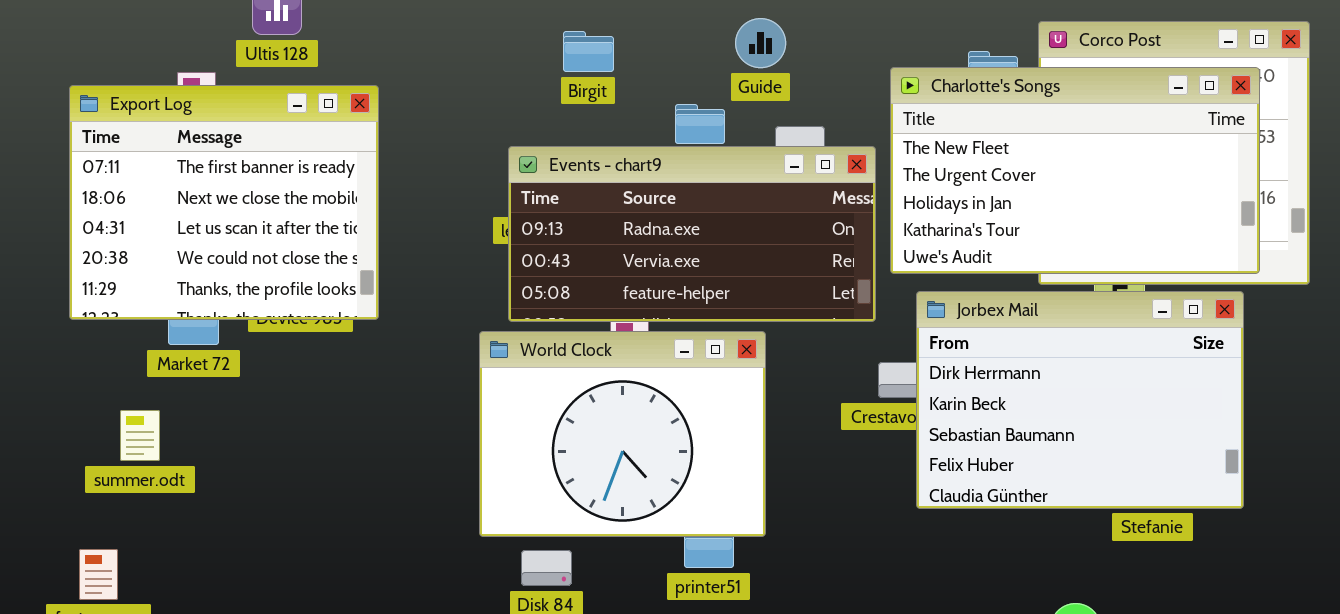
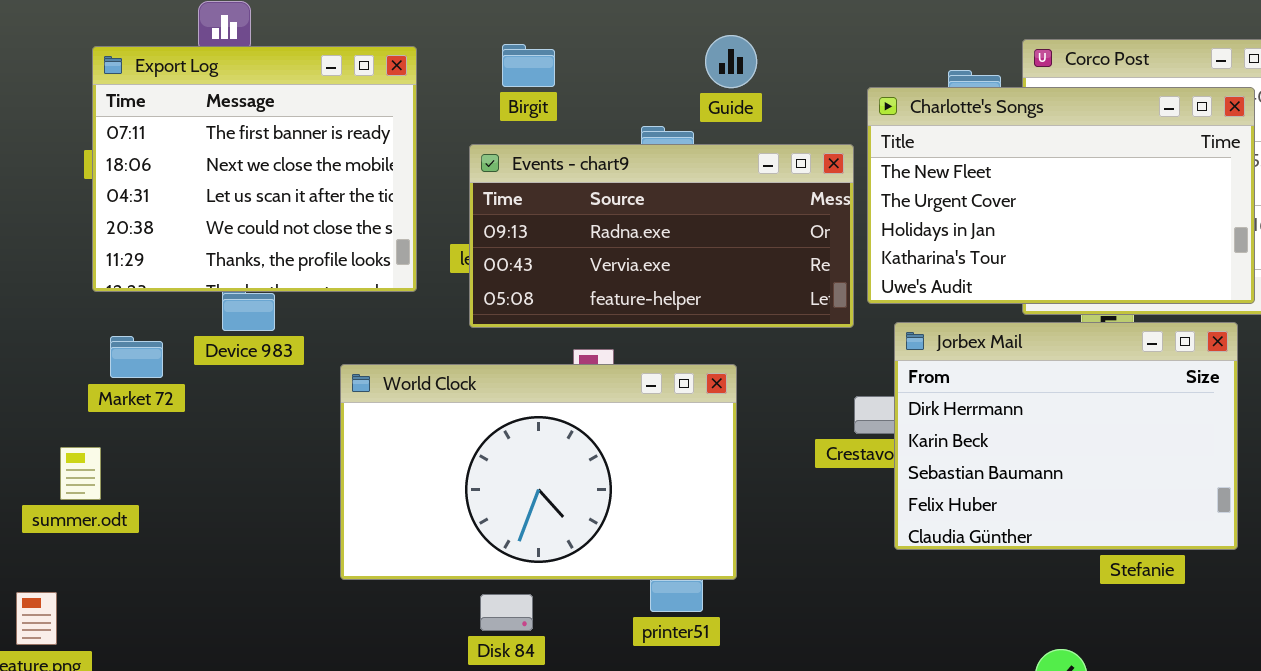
Birgit: [563,31,614,72] -> [502,44,555,87], moved
Export Log: [69,85,379,320] -> [92,46,417,292], moved
Events - chart9: [508,146,876,322] -> [469,144,854,328], moved
World Clock: [479,331,766,537] -> [340,364,737,580], resized

